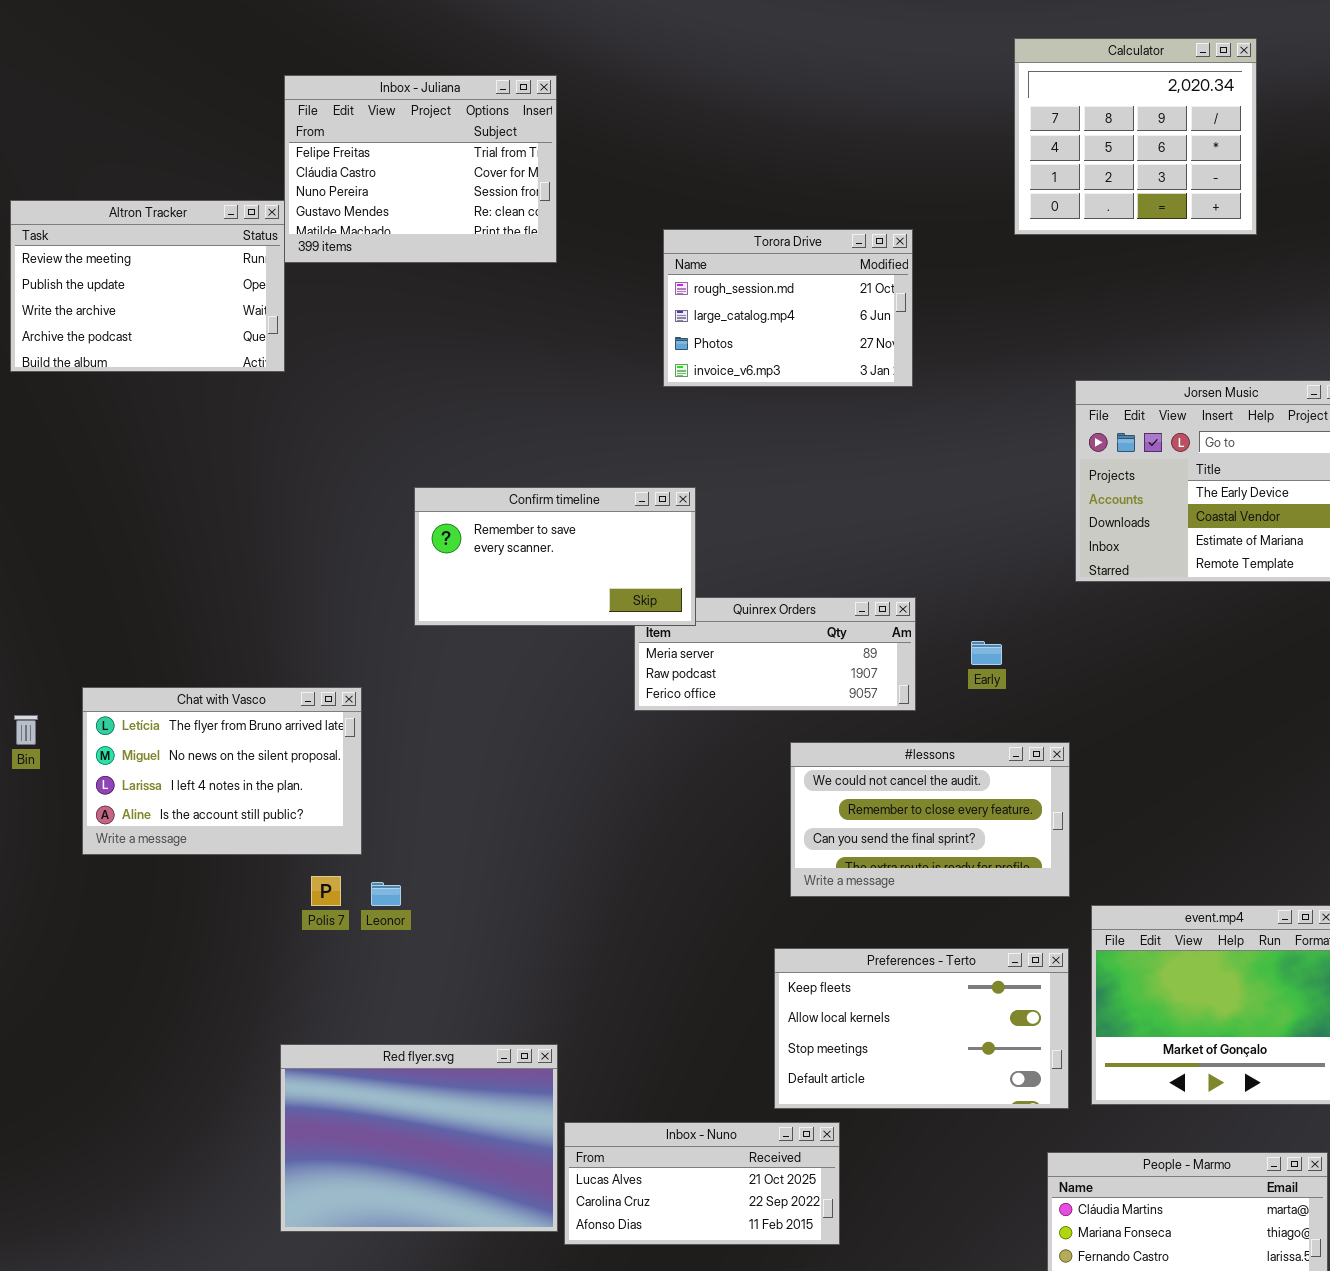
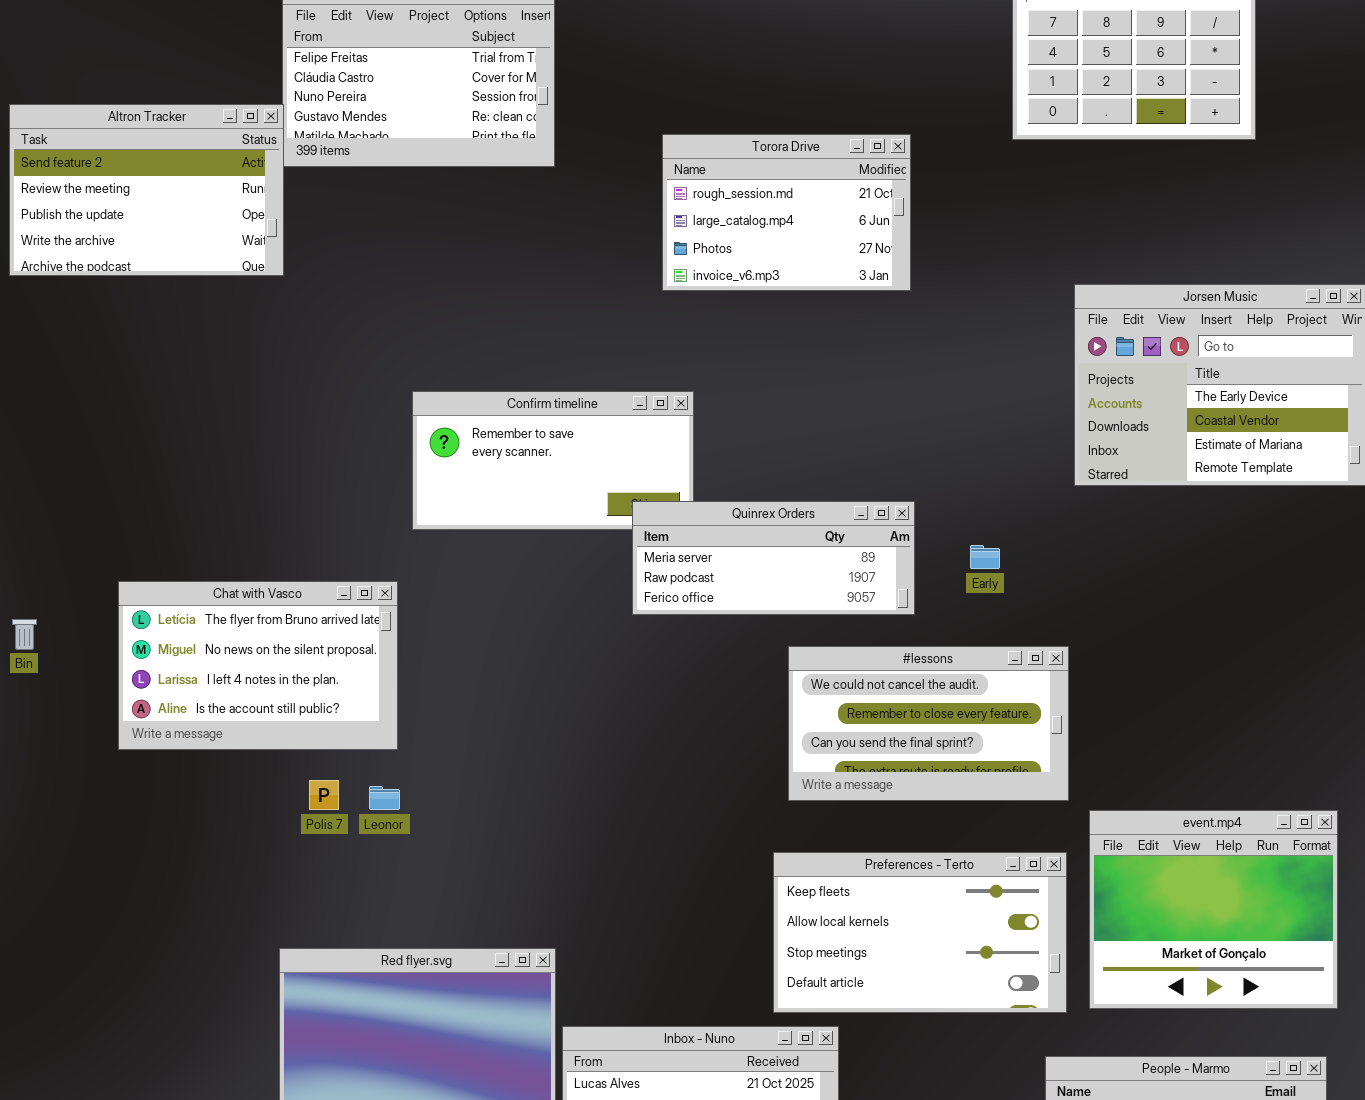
Altron Tracker: [10,200,285,372] -> [9,104,284,276], scrolled up 1 row
Quinrex Orders: [634,597,916,711] -> [632,501,915,615], raised
Chat with Vasco: [82,687,362,855] -> [118,581,398,750], moved

